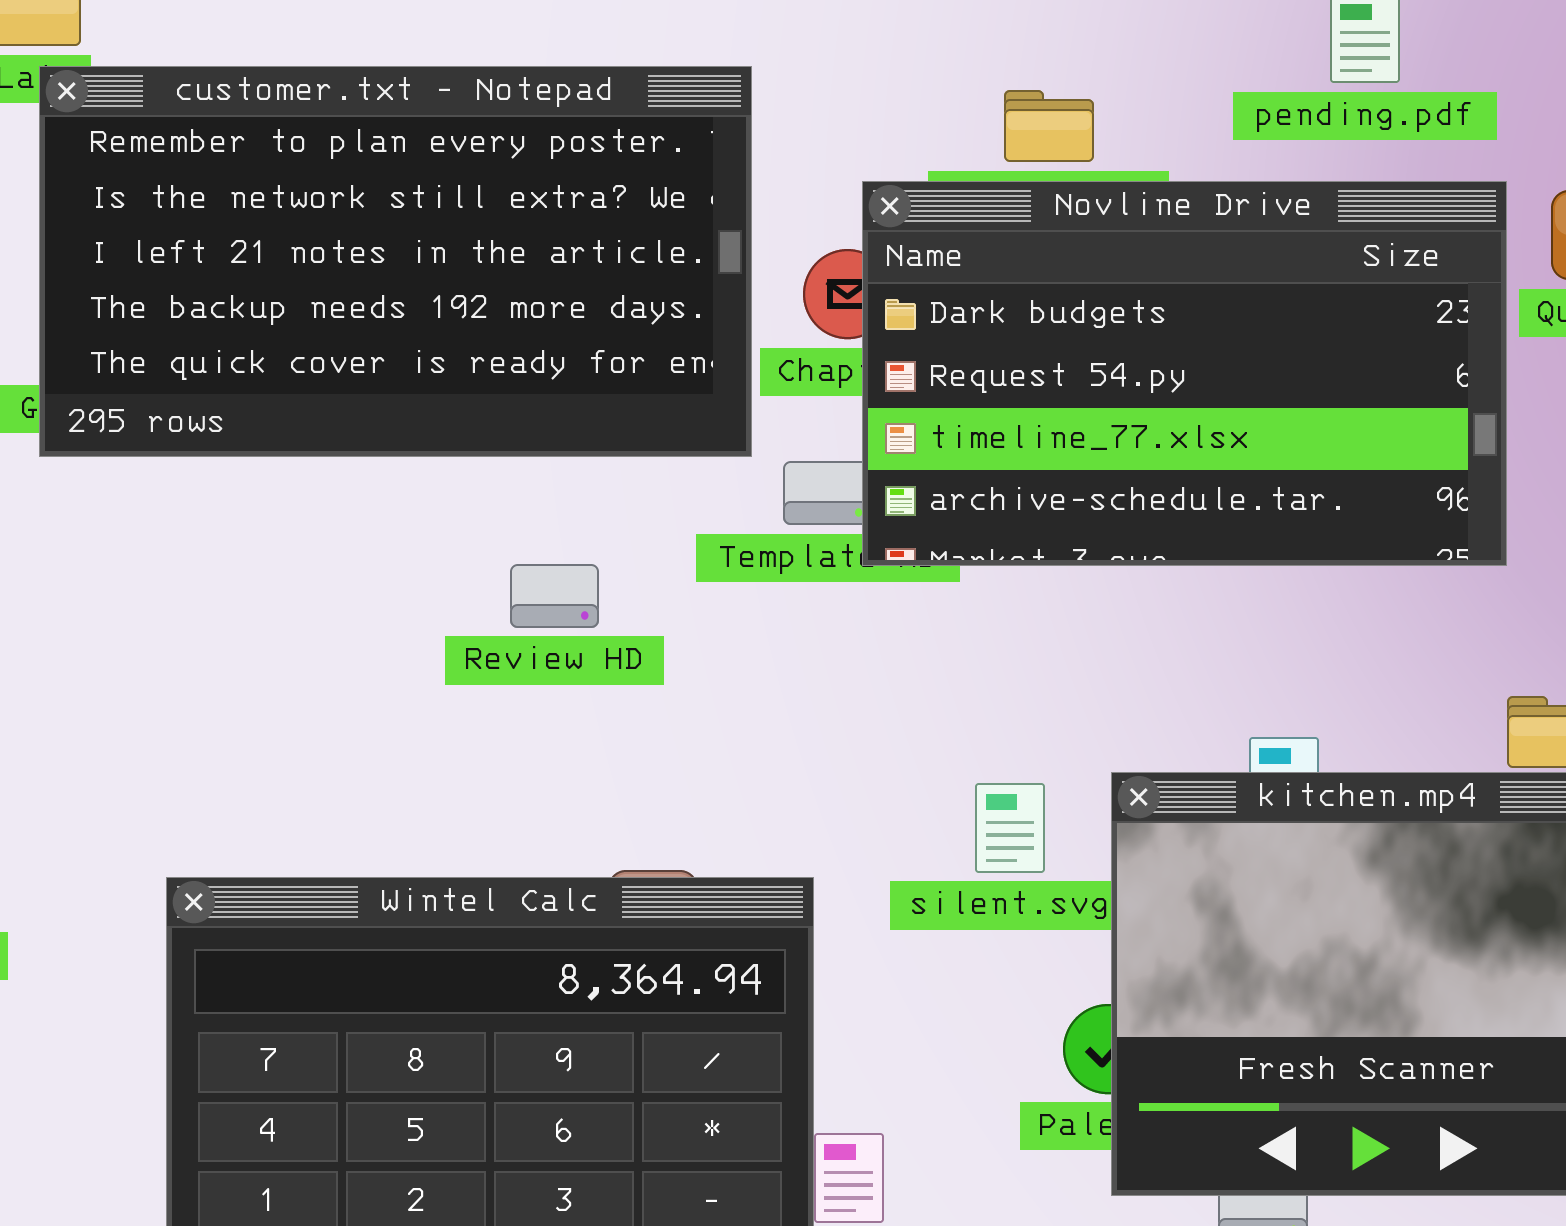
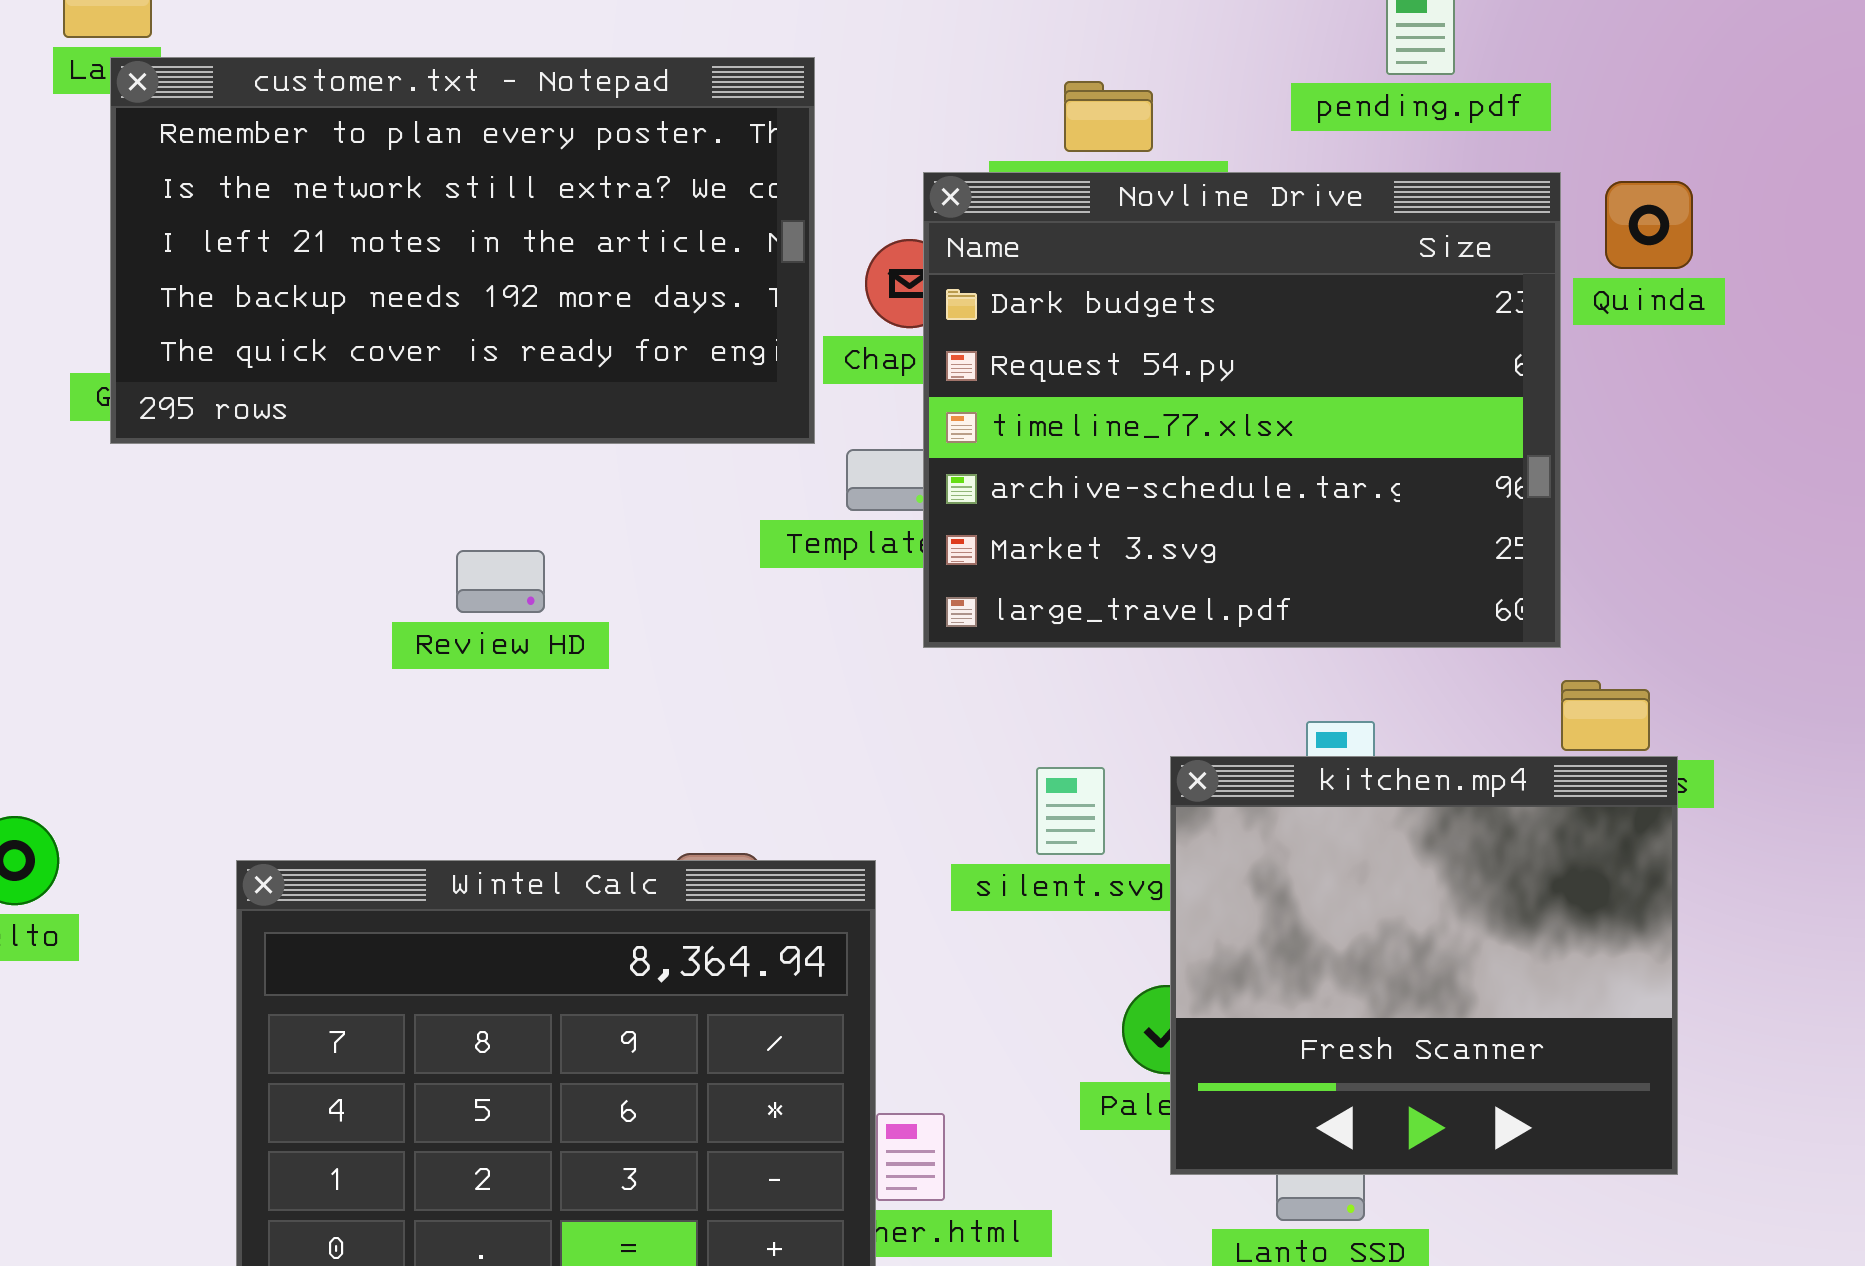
Novline Drive: [862,181,1507,566] -> [923,172,1561,648], resized
Review HD: [510,564,599,628] -> [456,550,545,613], moved

